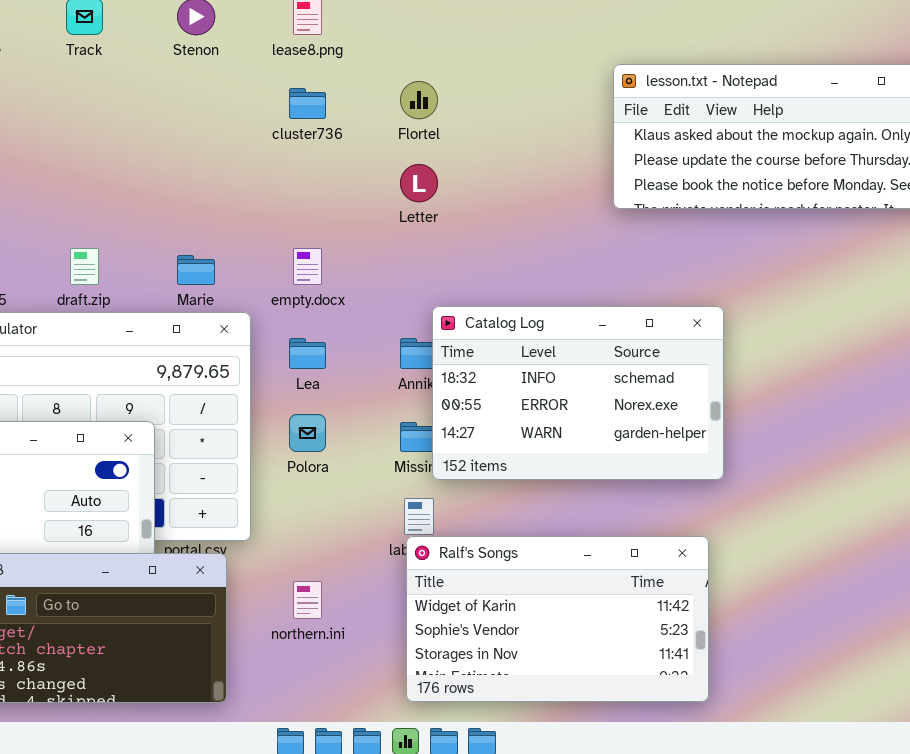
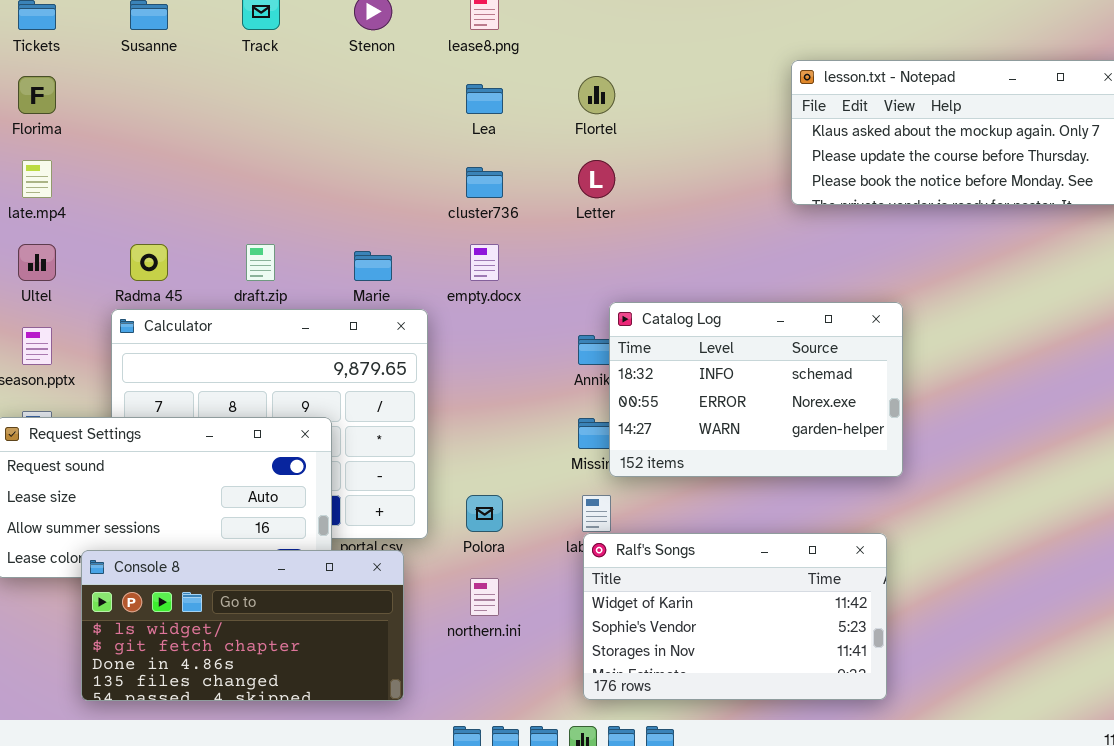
cluster736: [289,88,326,119] -> [466,167,503,198], moved
Lea: [289,338,326,369] -> [466,84,503,114], moved
Polora: [289,414,326,452] -> [466,495,503,532], moved

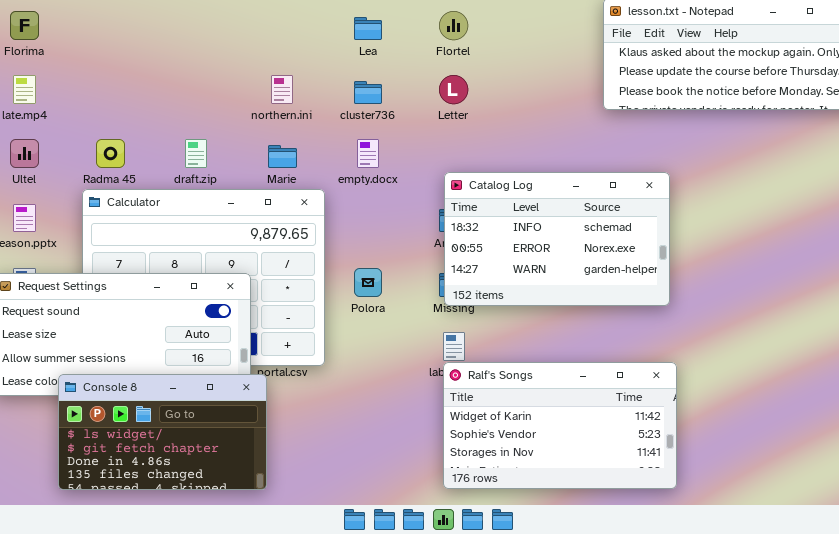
Catalog Log: [609,302,903,477] -> [444,172,670,306], moved
Polora: [466,495,503,532] -> [354,268,382,297], moved
Console 8: [81,550,404,701] -> [58,374,267,490], resized
northern.ini: [470,578,499,616] -> [271,75,293,104], moved

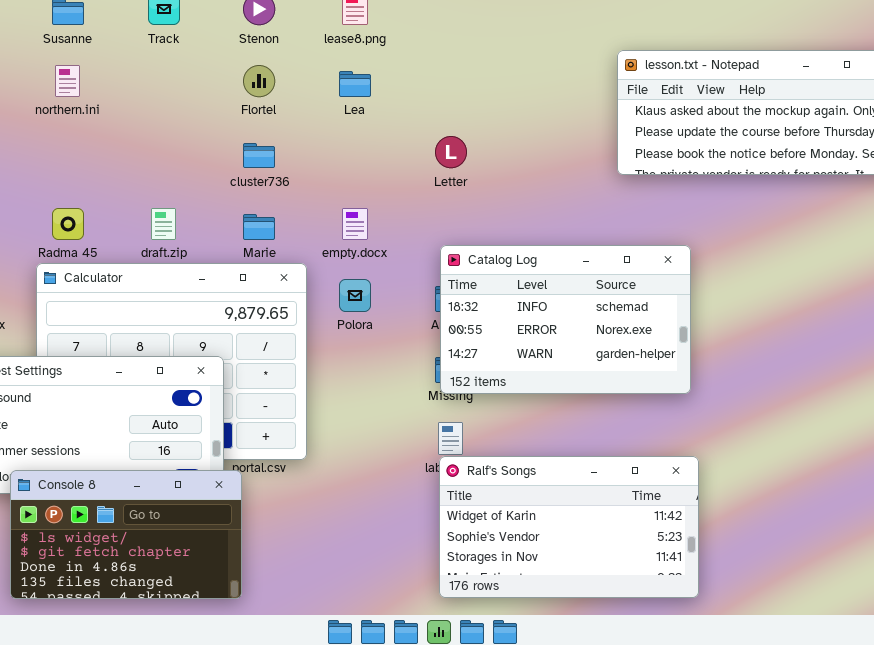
Flortel: [439,11,468,40] -> [243,65,275,97], moved
northern.ini: [271,75,293,104] -> [55,65,80,97], moved
cluster736: [354,81,382,104] -> [243,143,275,168], moved
Polora: [354,268,382,297] -> [339,279,371,312], moved

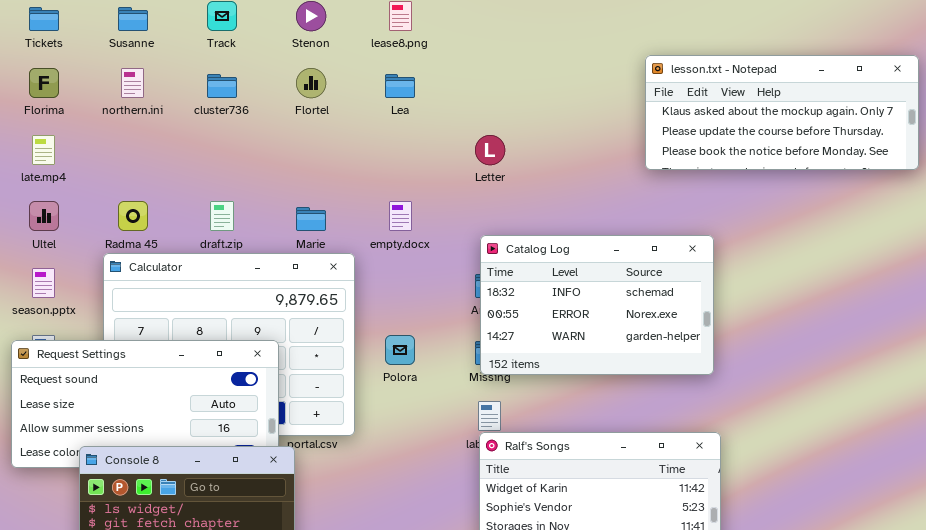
cluster736: [243,143,275,168] -> [207,74,237,98], moved
Polora: [339,279,371,312] -> [385,335,415,365], moved

